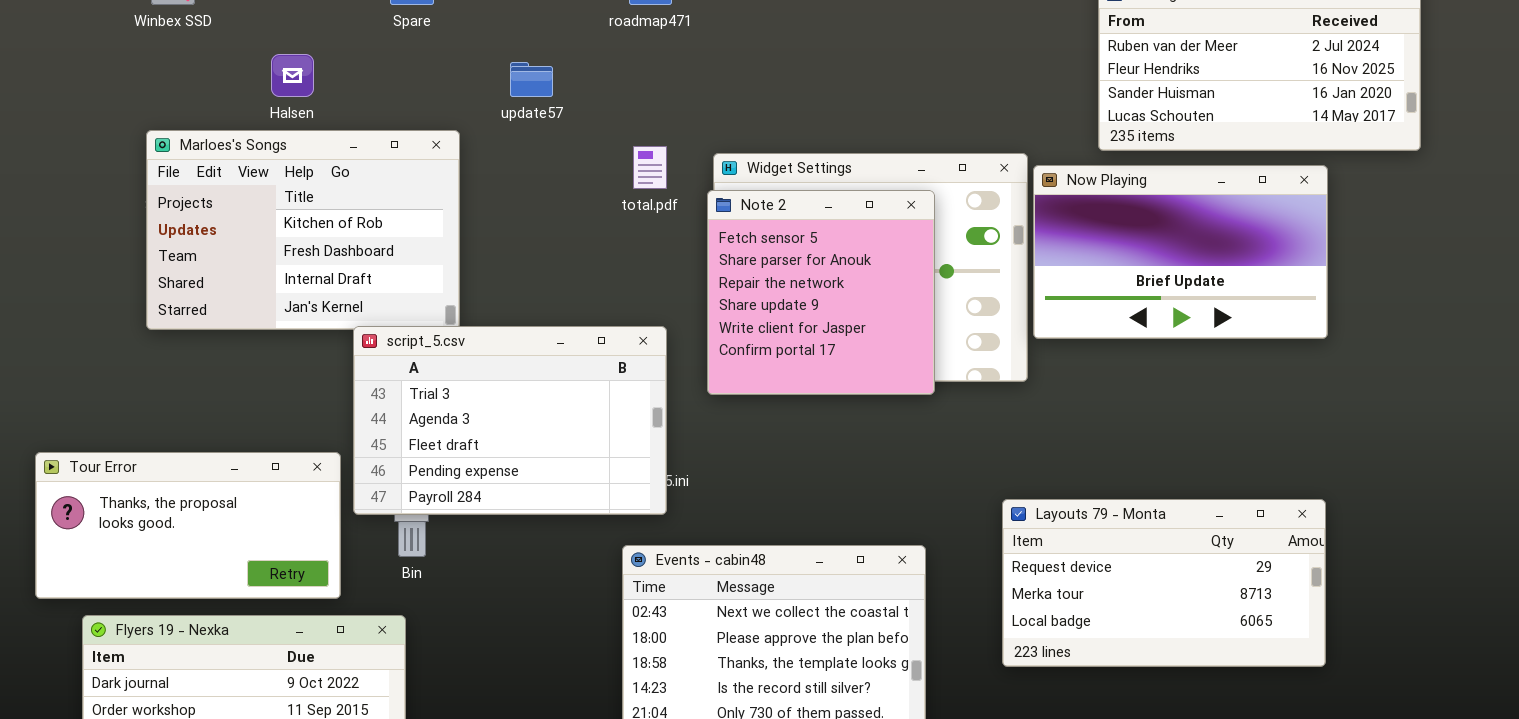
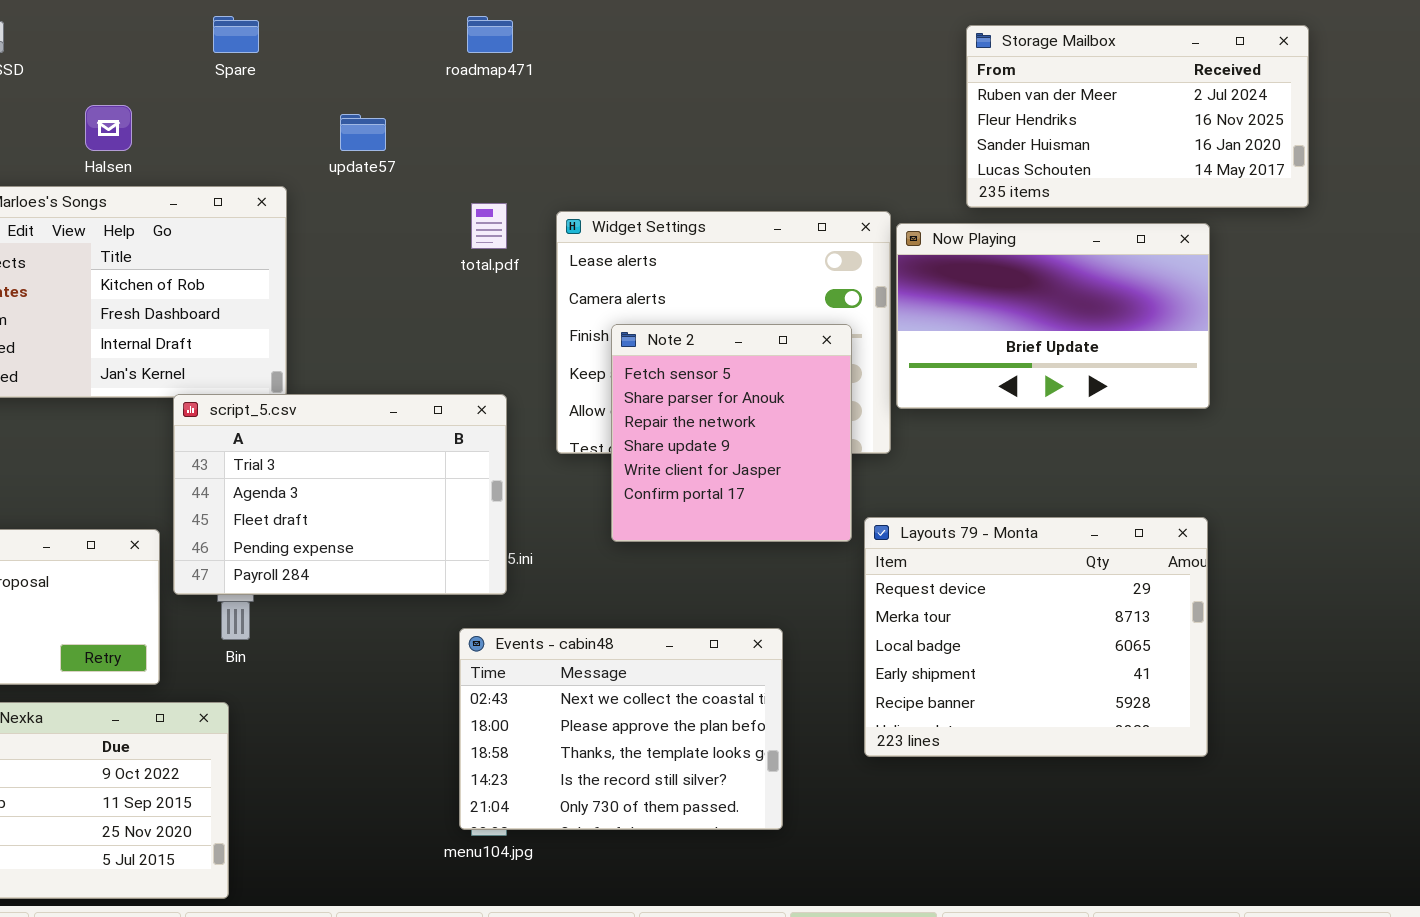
Note 2: [707,190,935,395] -> [611,324,852,542], moved
Layouts 79 - Monta: [1002,499,1326,667] -> [864,517,1208,757], resized

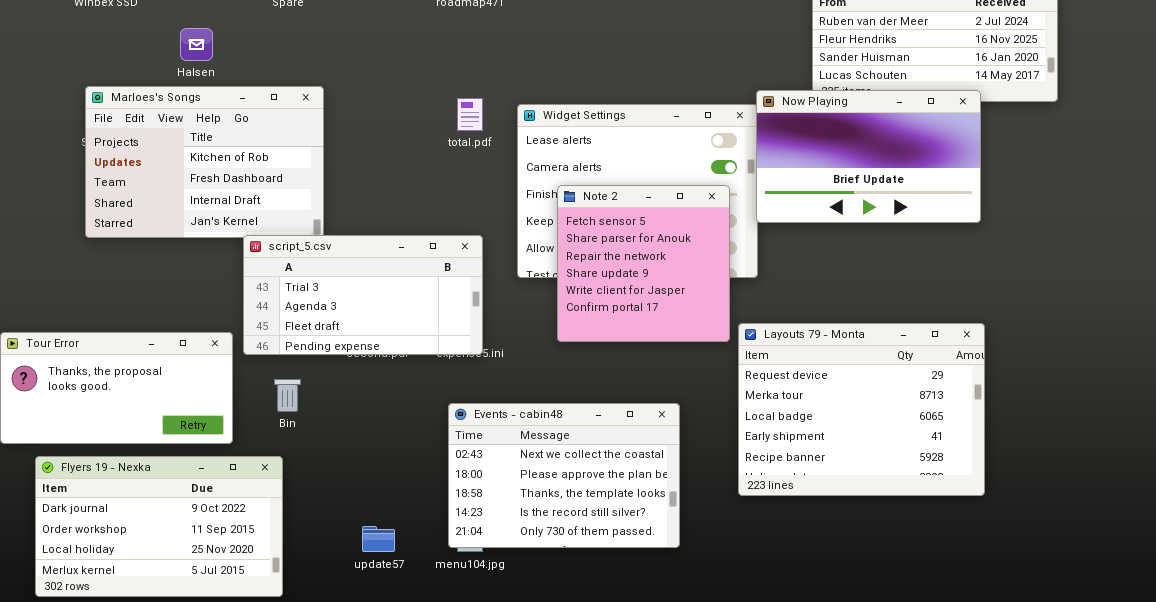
update57: [340,114,386,151] -> [362,526,395,552], moved
Now Playing: [896,223,1210,409] -> [756,90,981,223], moved
script_5.csv: [173,394,507,595] -> [243,235,483,355], resized

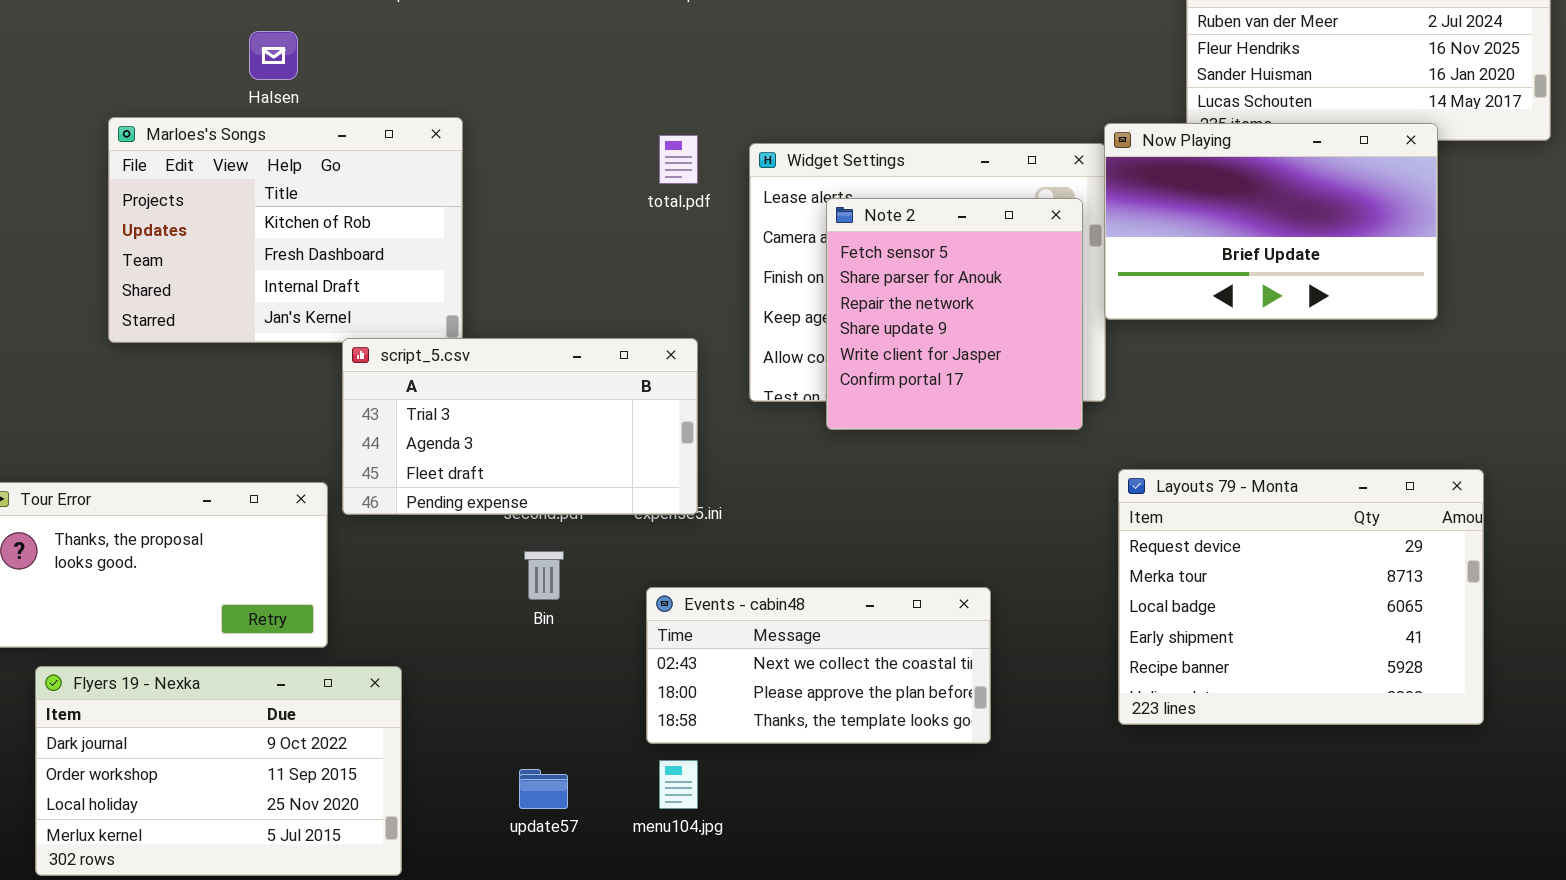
Note 2: [557,185,730,342] -> [826,198,1083,430], moved
Layouts 79 - Monta: [738,323,985,496] -> [1118,469,1484,725], moved
Bin: [274,379,301,412] -> [524,551,564,600], moved
Events - cabin48: [448,403,680,548] -> [646,587,991,744], resized

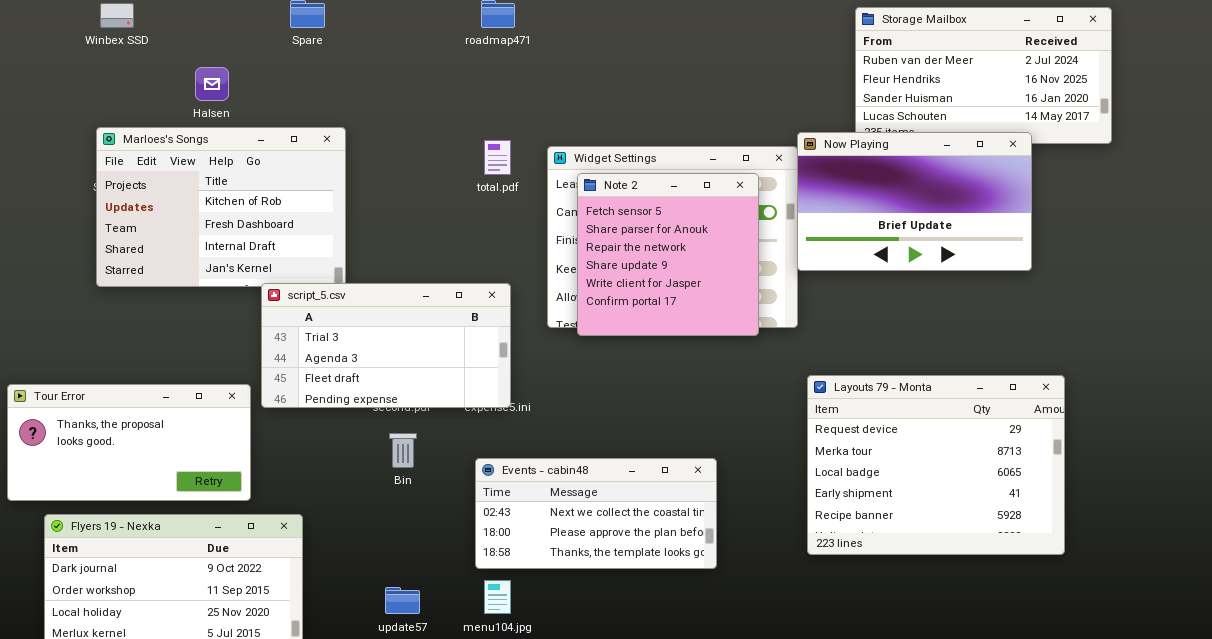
Note 2: [826,198,1083,430] -> [577,173,759,336], moved

